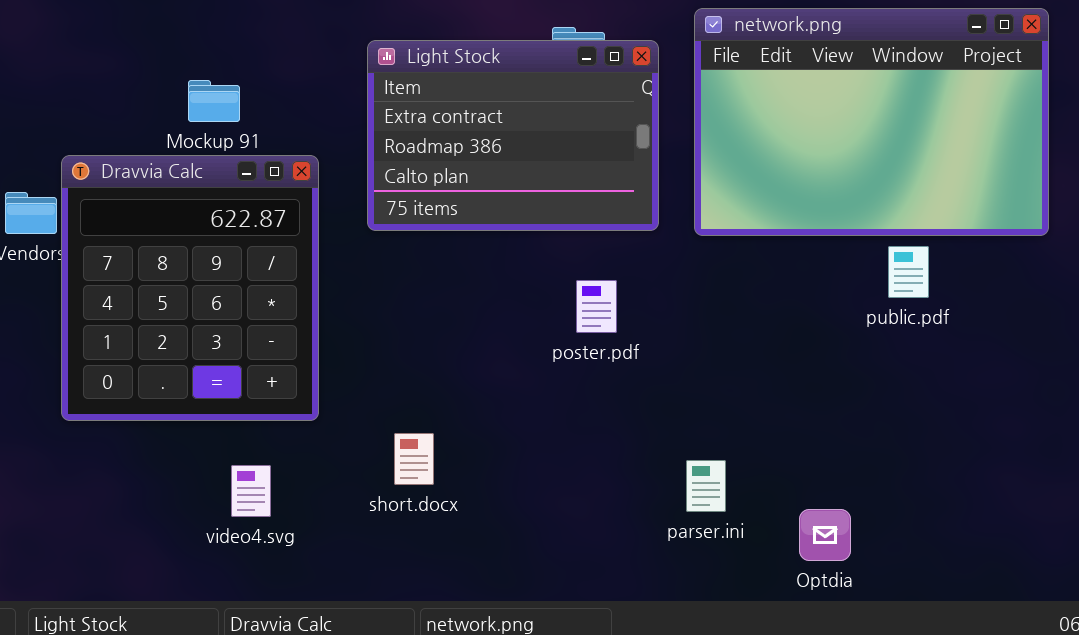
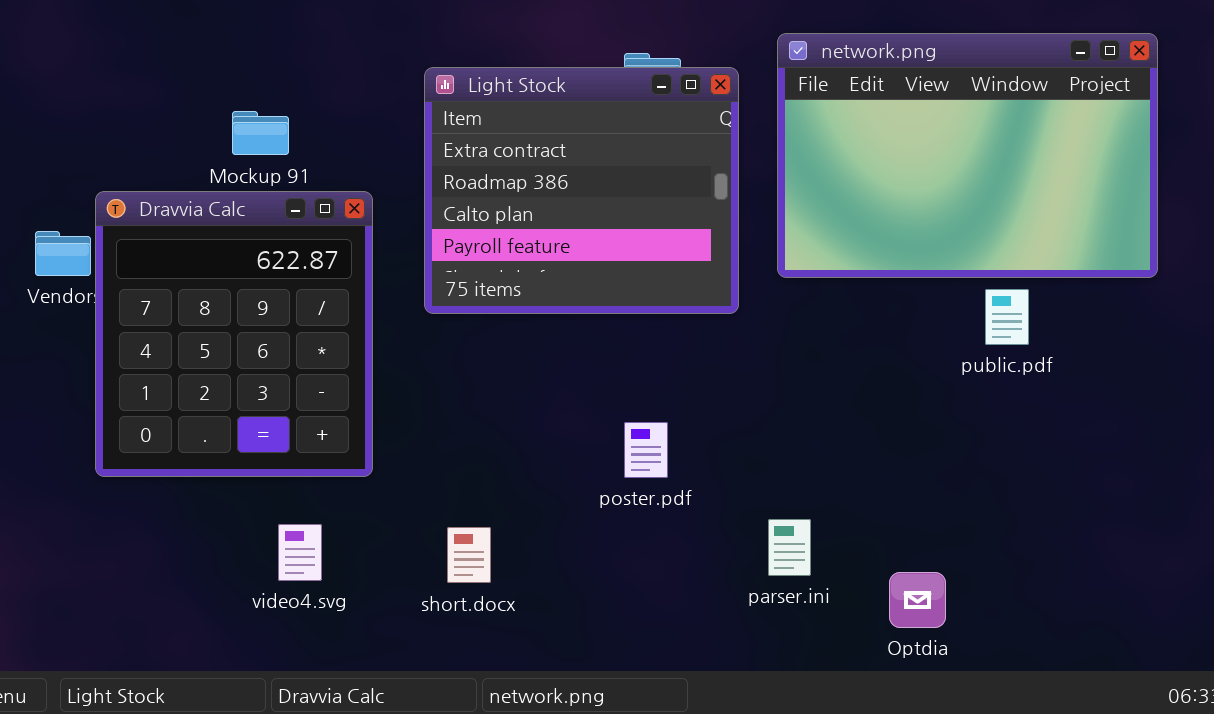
Light Stock: [367,40,659,231] -> [424,67,739,314], resized
poster.pdf: [576,280,617,333] -> [624,422,668,478], moved
short.docx: [394,433,434,485] -> [447,527,491,583], moved

